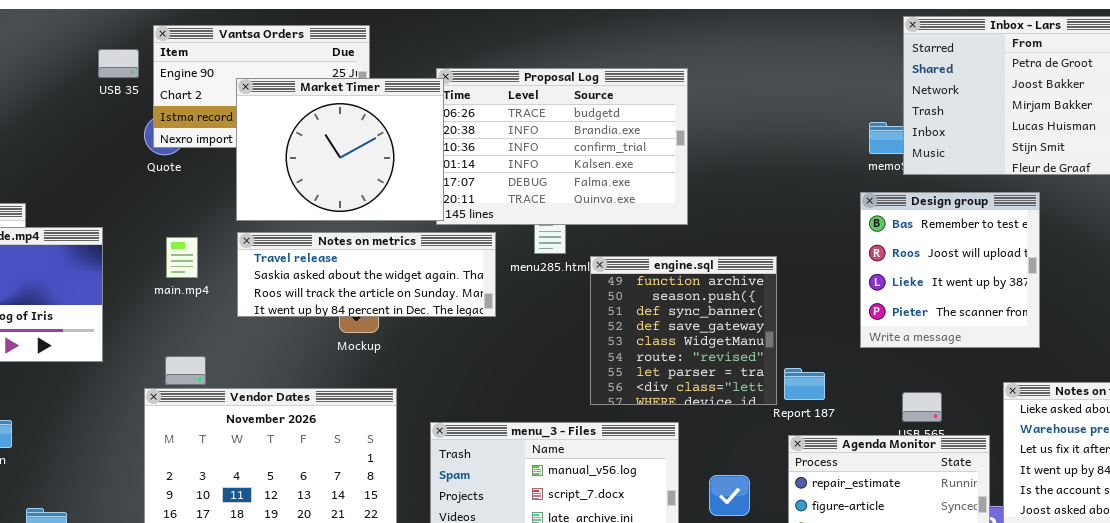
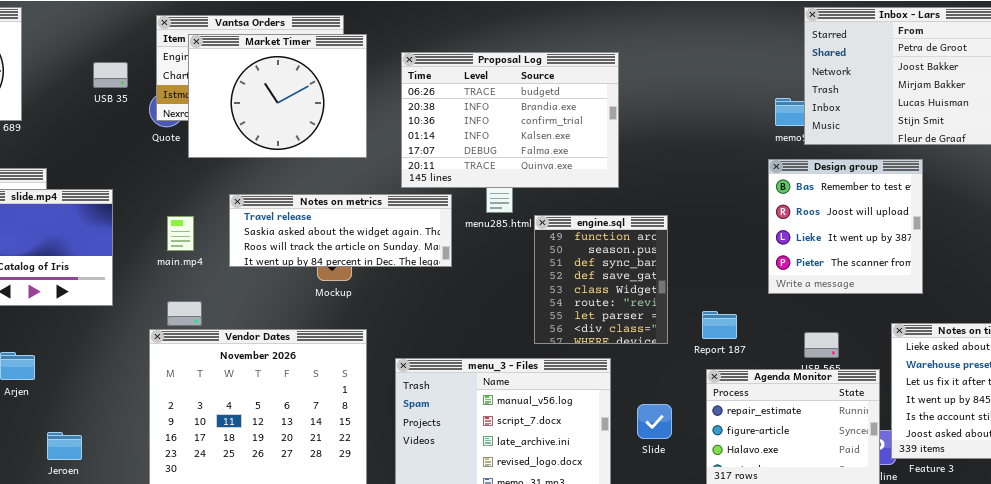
USB 35: [98,49,139,78] -> [93,62,128,88], moved
Market Timer: [236,78,444,221] -> [188,34,367,158], moved
main.mp4: [166,237,198,278] -> [167,216,194,251], moved
engine.sql: [590,256,777,405] -> [534,215,668,344], resized

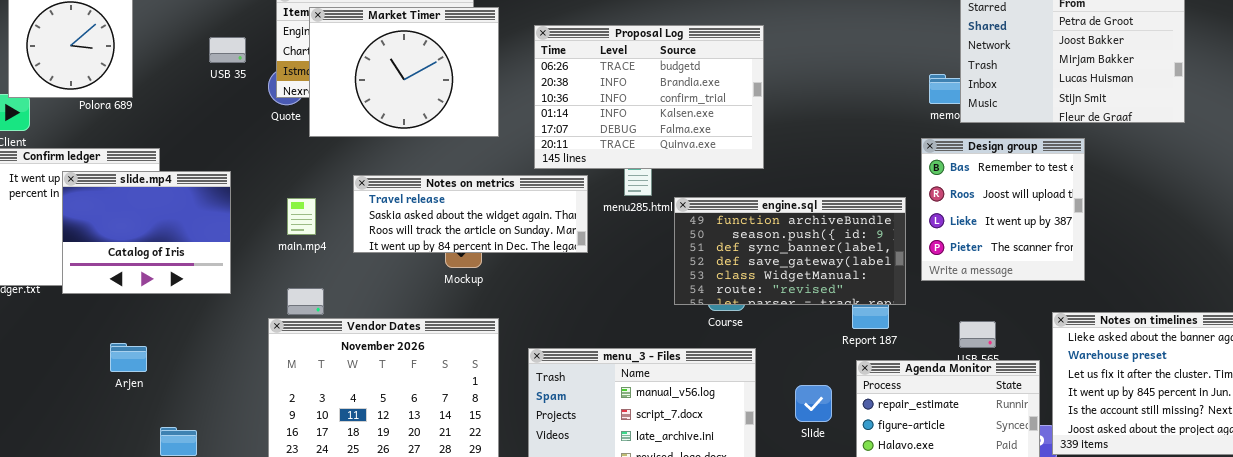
engine.sql: [534,215,668,344] -> [674,197,906,305], resized
Slide: [637,404,672,439] -> [795,385,832,422], moved

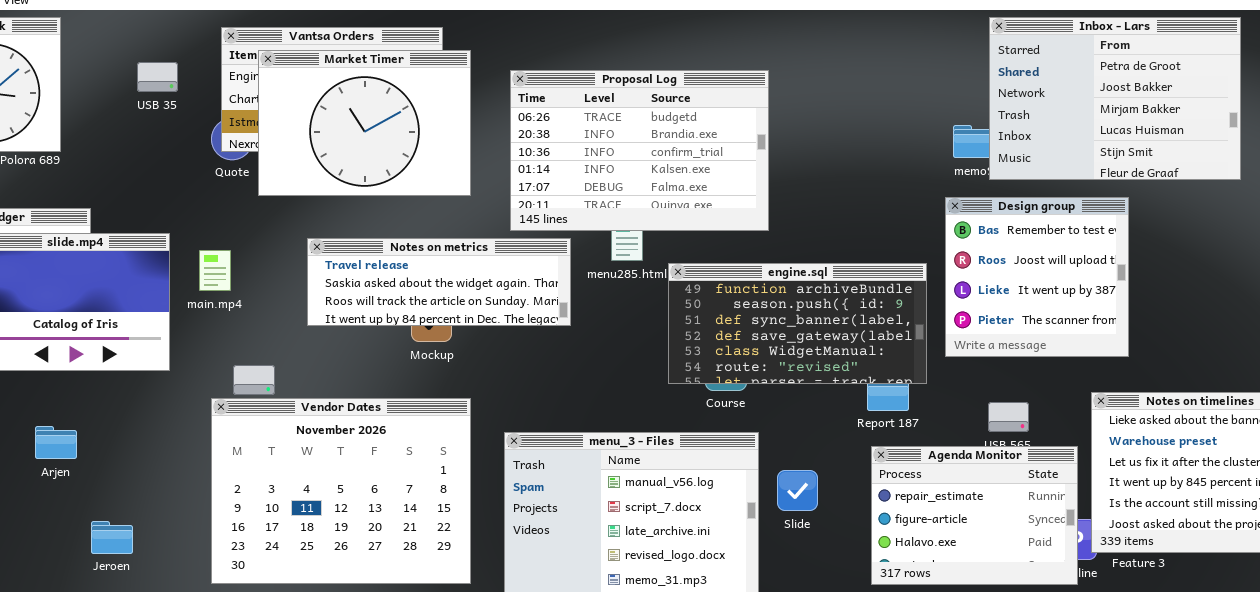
USB 35: [209,37,246,63] -> [137,62,178,92], moved
main.mp4: [287,198,316,235] -> [199,250,231,291], moved
Slide: [795,385,832,422] -> [777,470,818,511], moved

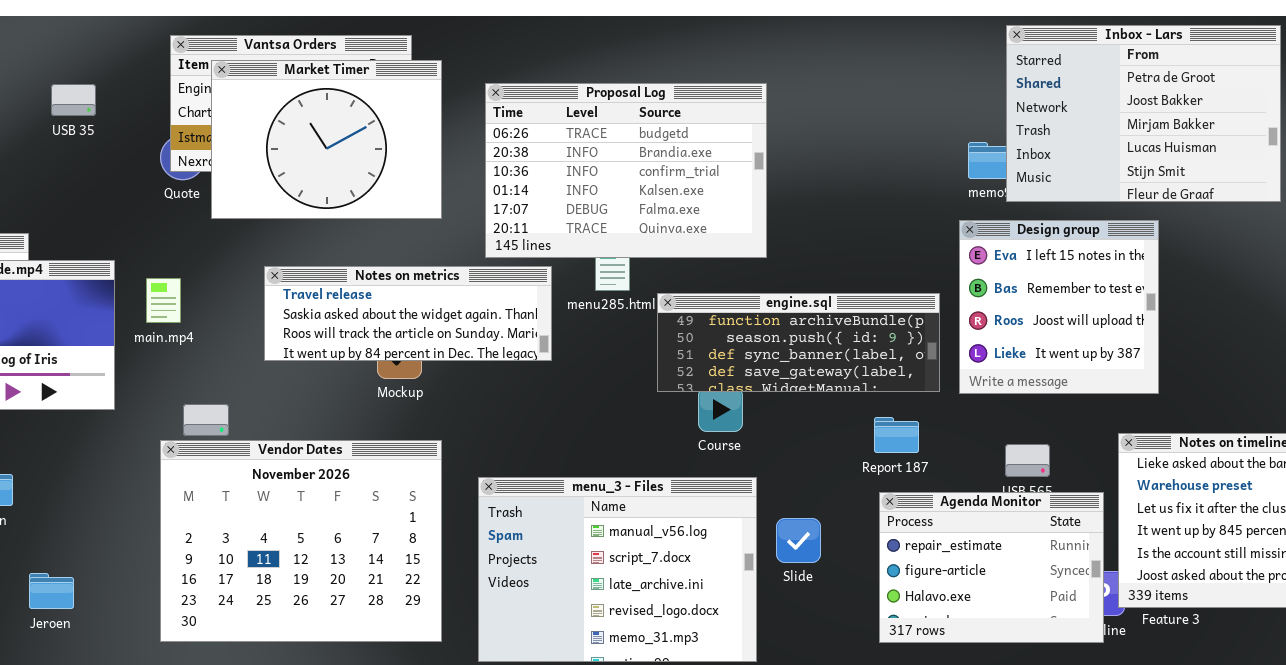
USB 35: [137,62,178,92] -> [51,84,96,116], moved
Design group: [945,197,1129,357] -> [959,220,1159,394], scrolled up 1 row
engine.sql: [668,263,927,384] -> [657,293,940,392], resized

